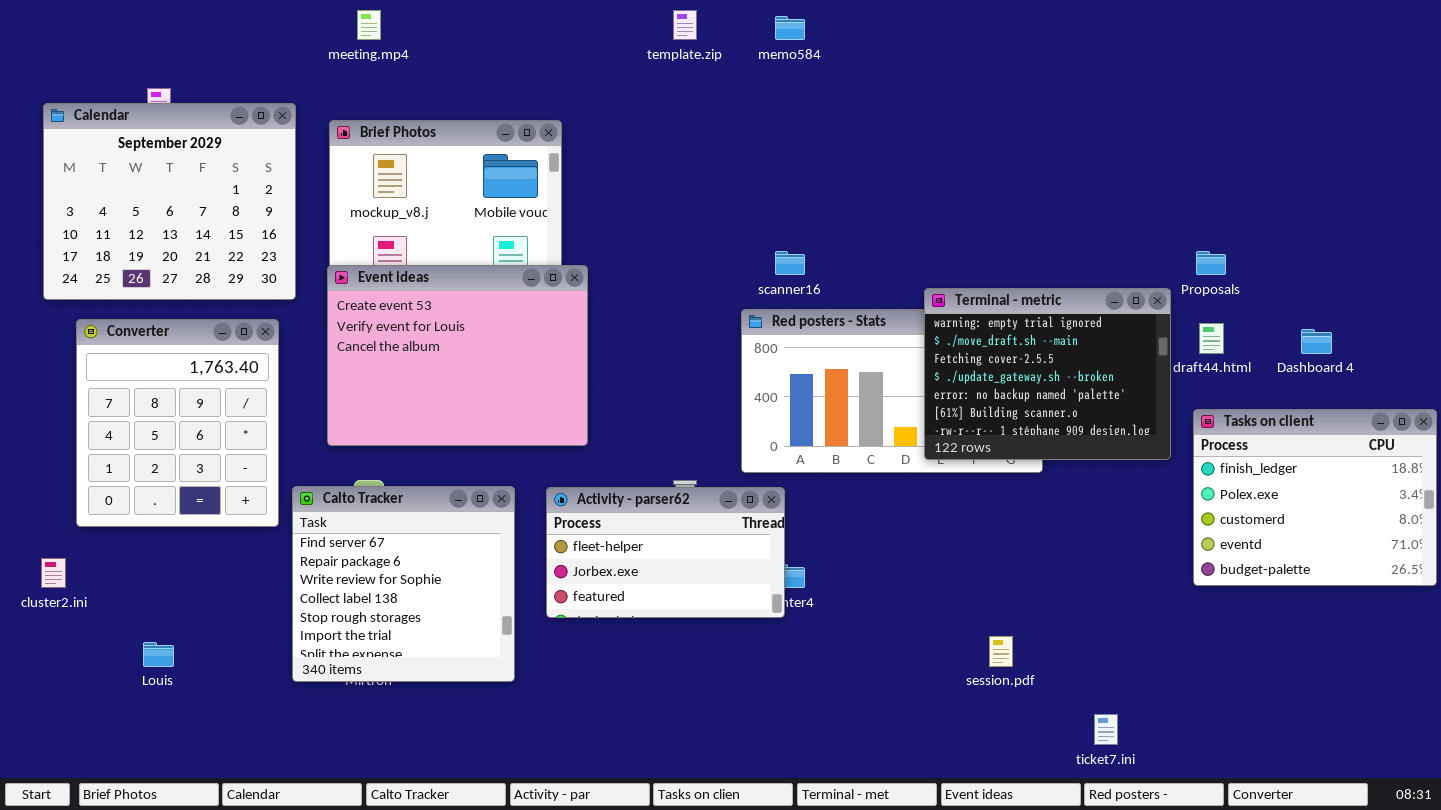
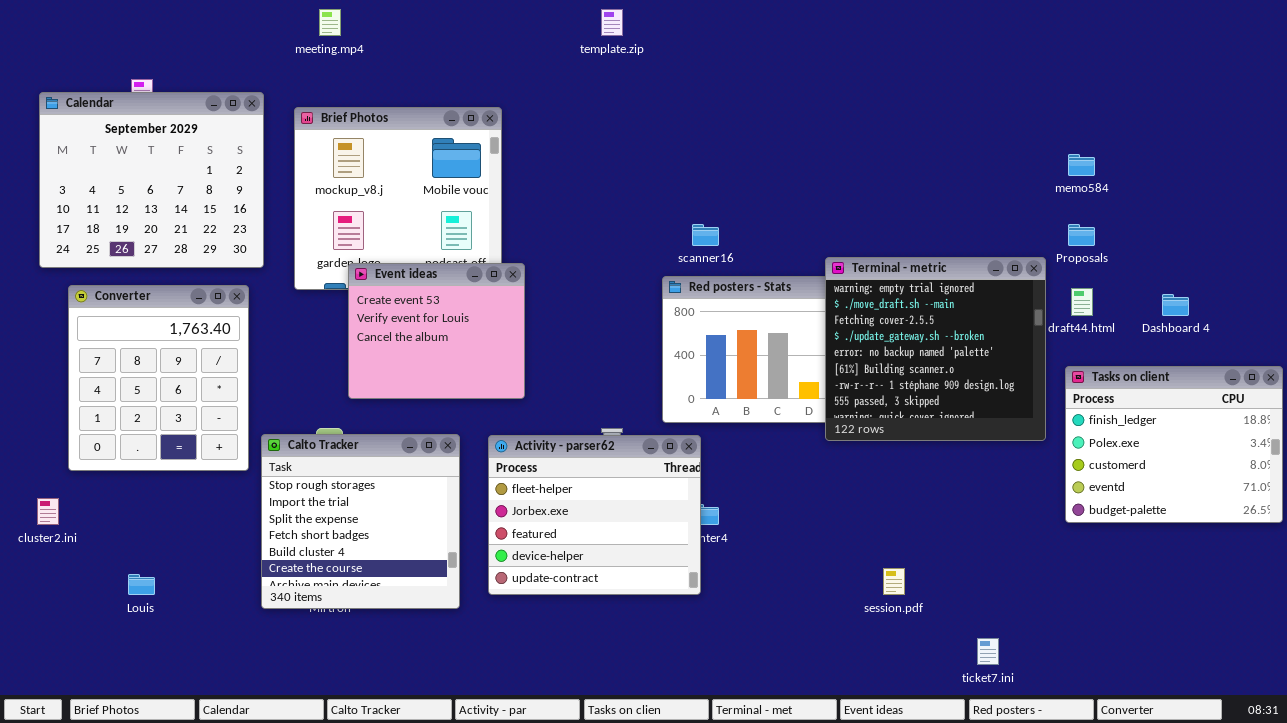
memo584: [775,16,805,40] -> [1068,154,1095,176], moved
Event ideas: [327,265,588,446] -> [348,263,525,399], resized
Terminal - metric: [924,288,1171,460] -> [825,257,1046,441], resized
Calto Tracker: [292,486,515,682] -> [261,434,460,609], scrolled down 4 rows
Activity - parser62: [546,487,785,618] -> [488,435,701,595], resized

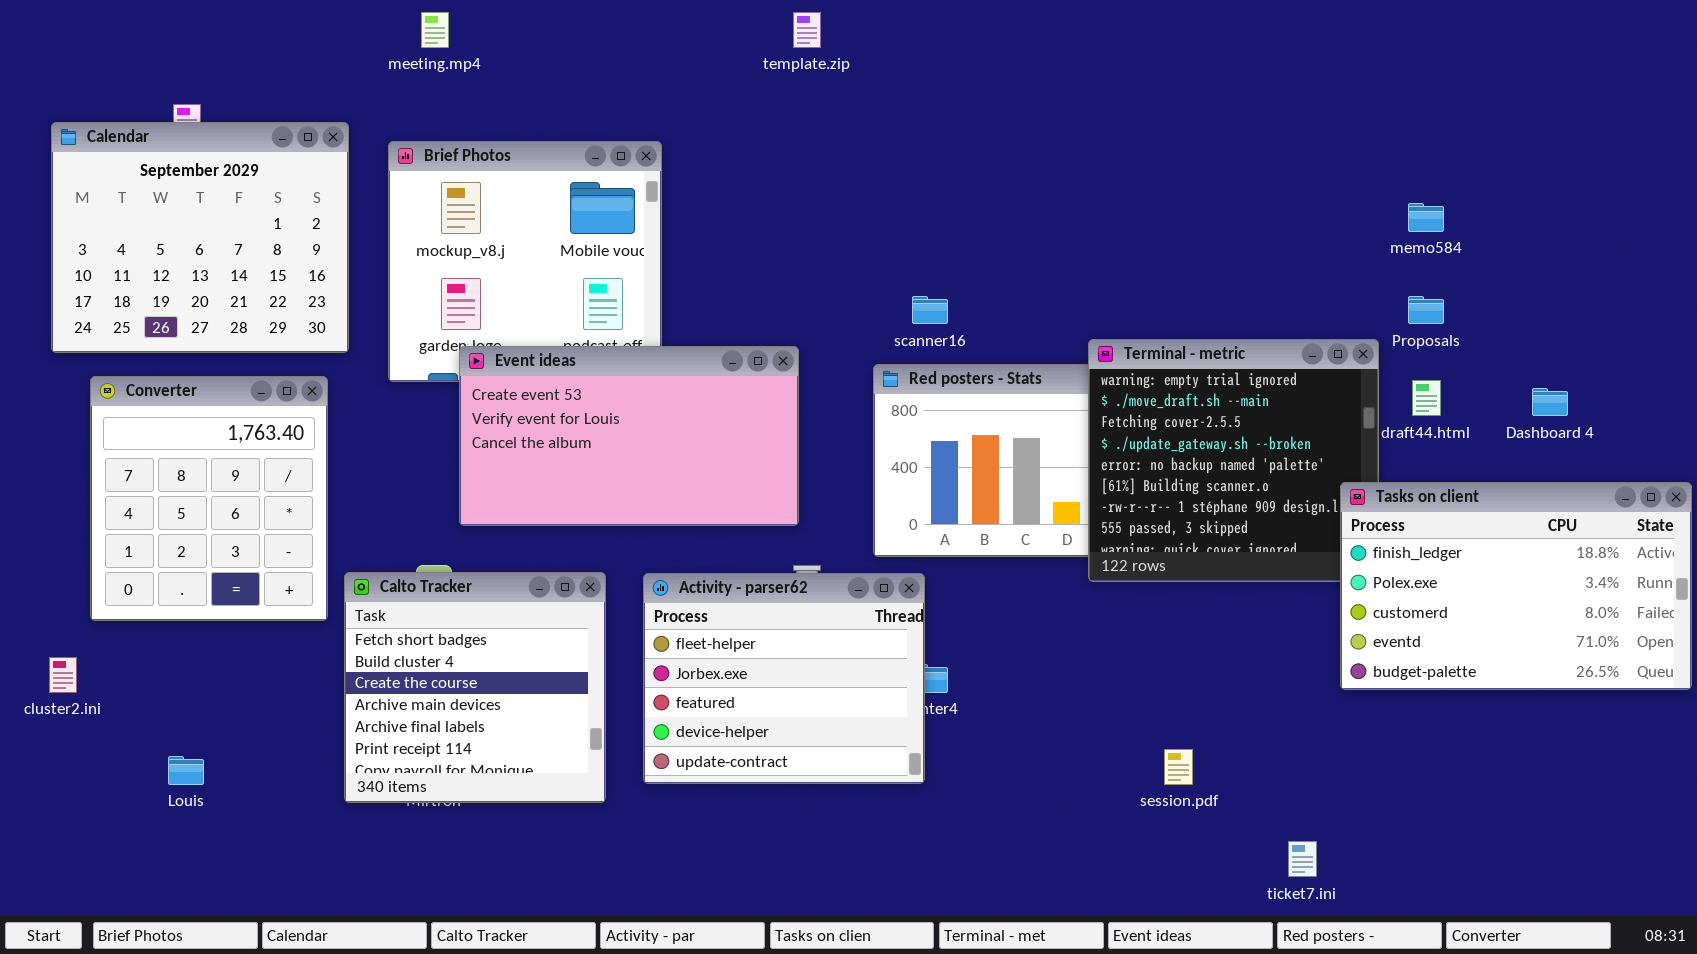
Event ideas: [348,263,525,399] -> [459,346,799,526], resized
Tasks on client: [1065,366,1283,523] -> [1340,482,1692,690], resized
Calto Tracker: [261,434,460,609] -> [344,572,606,803], scrolled down 3 rows

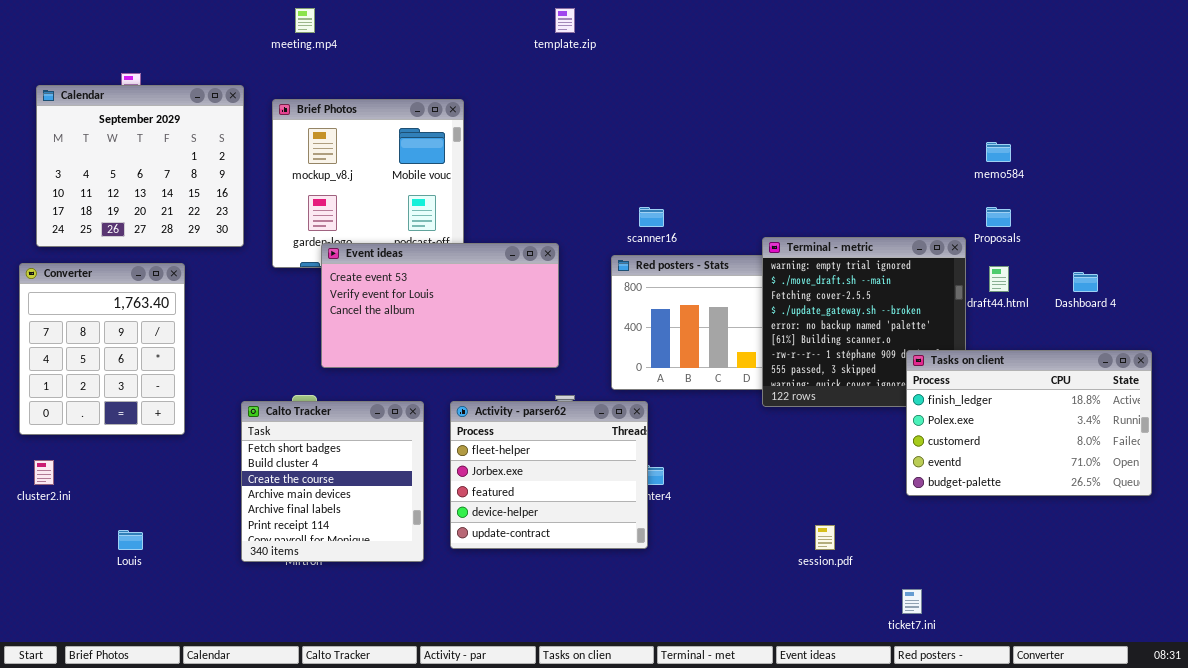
Converter: [90,376,328,621] -> [19,263,185,435], moved
Tasks on client: [1340,482,1692,690] -> [906,350,1152,496], moved

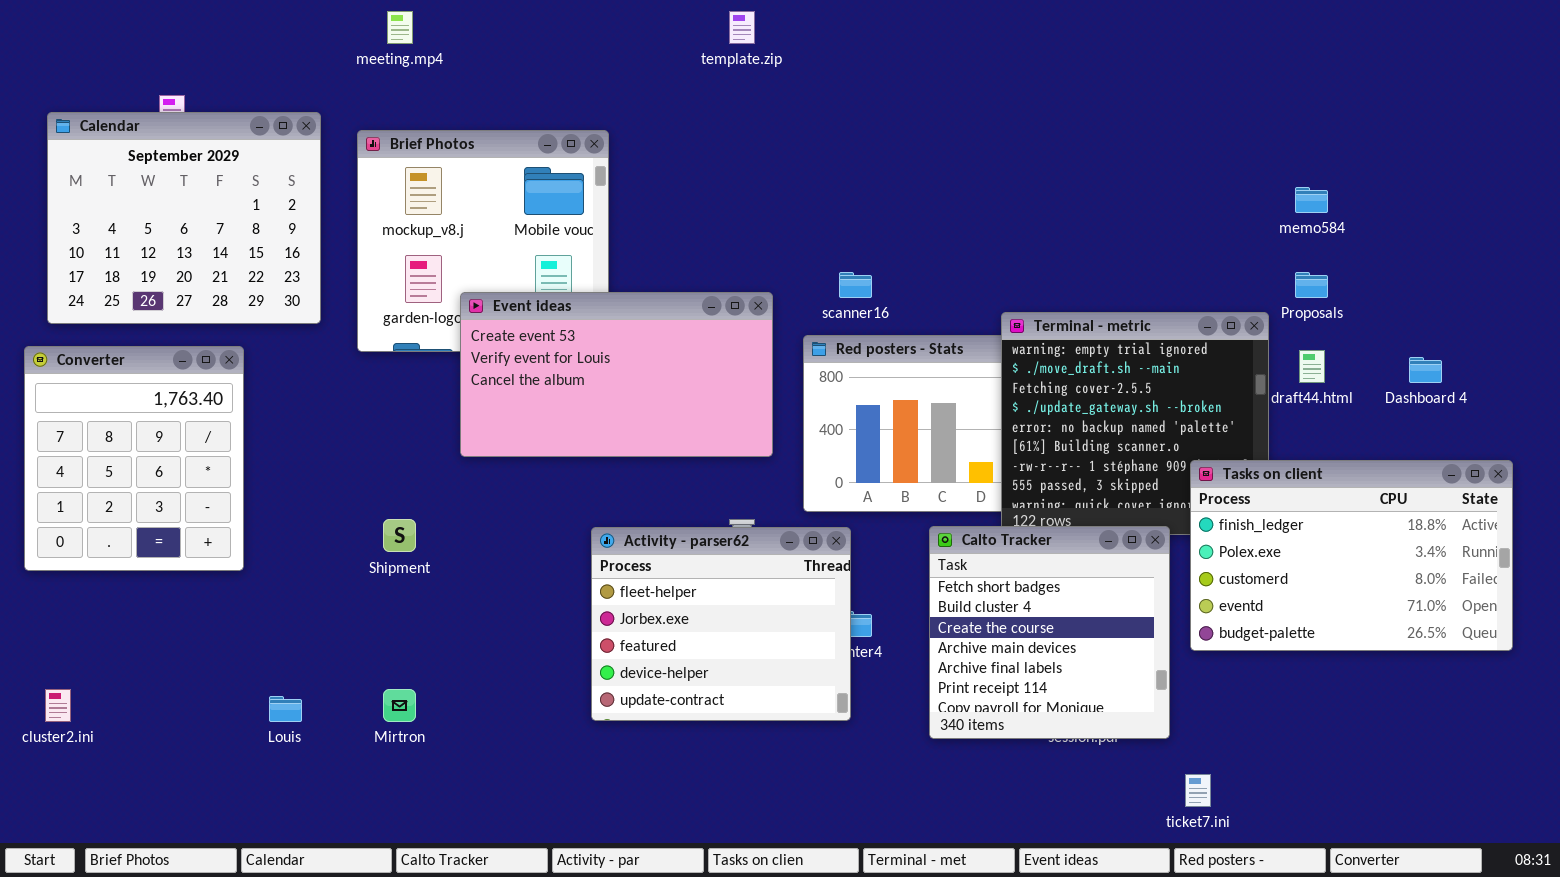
Event ideas: [321,243,559,368] -> [460,292,773,457], moved
Calto Tracker: [241,401,424,562] -> [929,526,1170,739], moved
cluster2.ini: [34,460,54,485] -> [45,689,71,722], moved
Louis: [118,530,143,550] -> [269,696,302,722], moved

